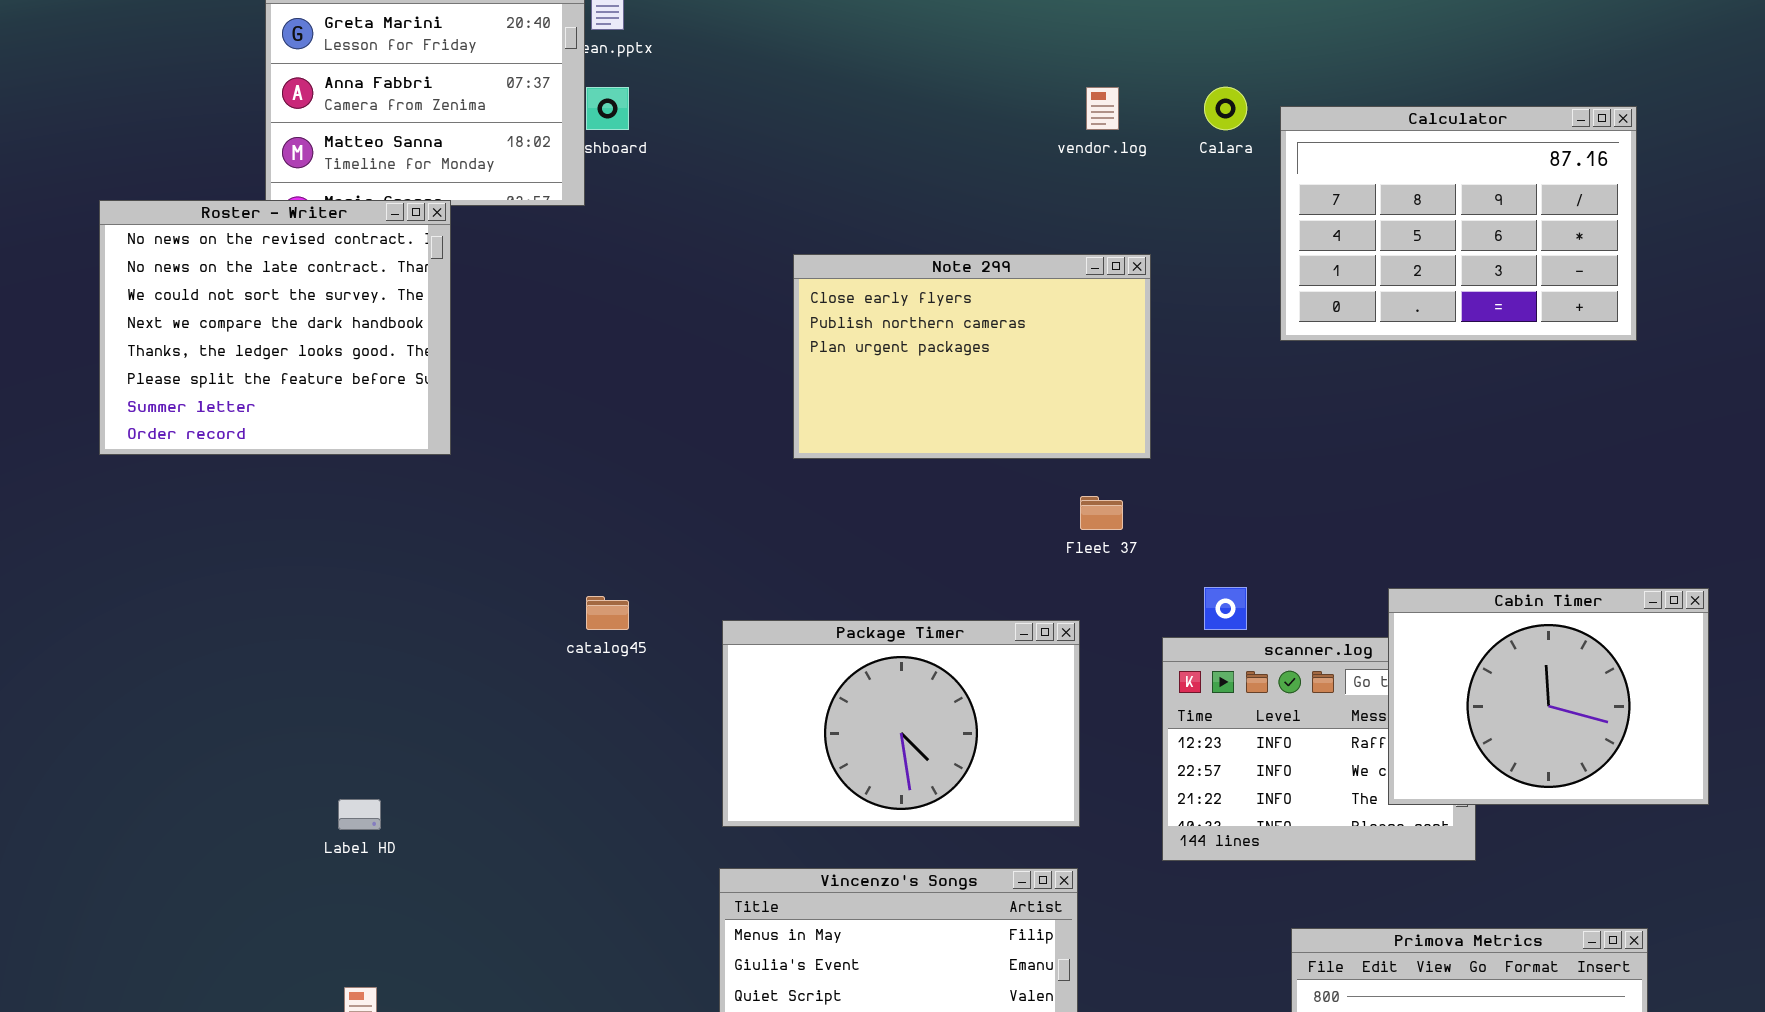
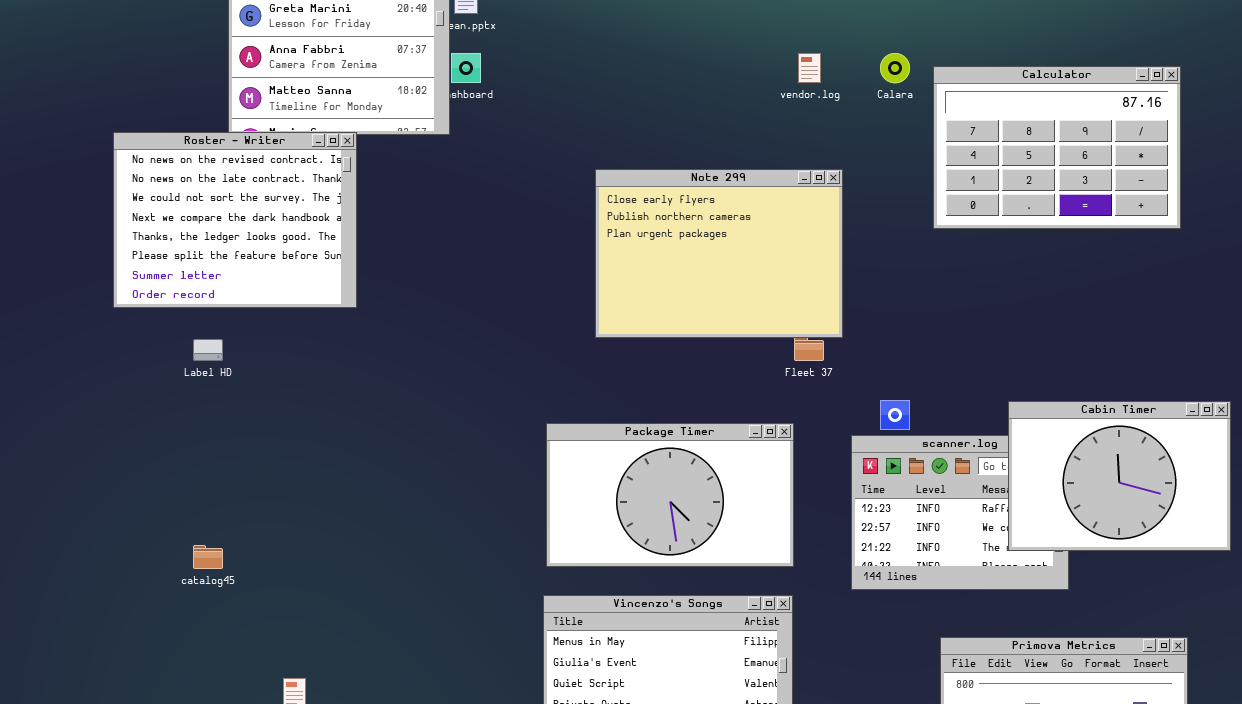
Note 299: [793,254,1151,459] -> [595,169,843,338], resized
catalog45: [586,596,629,630] -> [193,545,223,569], moved
Label HD: [338,799,381,830] -> [193,339,223,361], moved

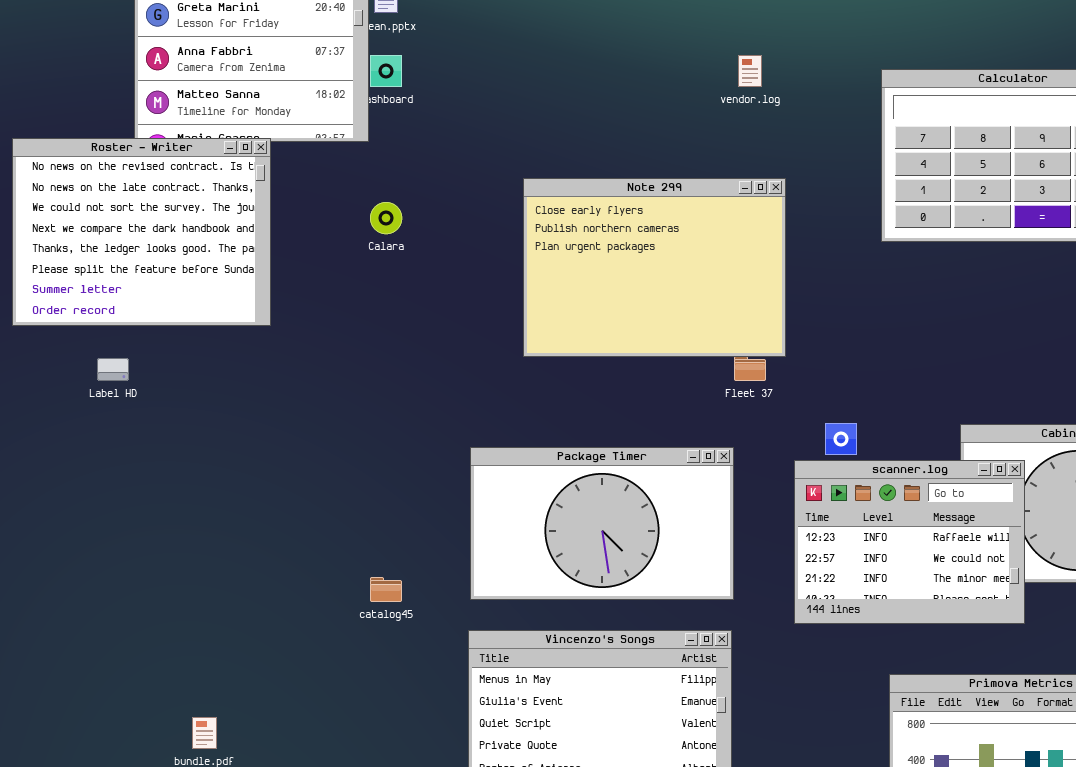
Calara: [880,53,910,83] -> [370,202,402,234], moved
scanner.log: [851,435,1069,590] -> [794,460,1025,624], raised
catalog45: [193,545,223,569] -> [370,577,402,602], moved

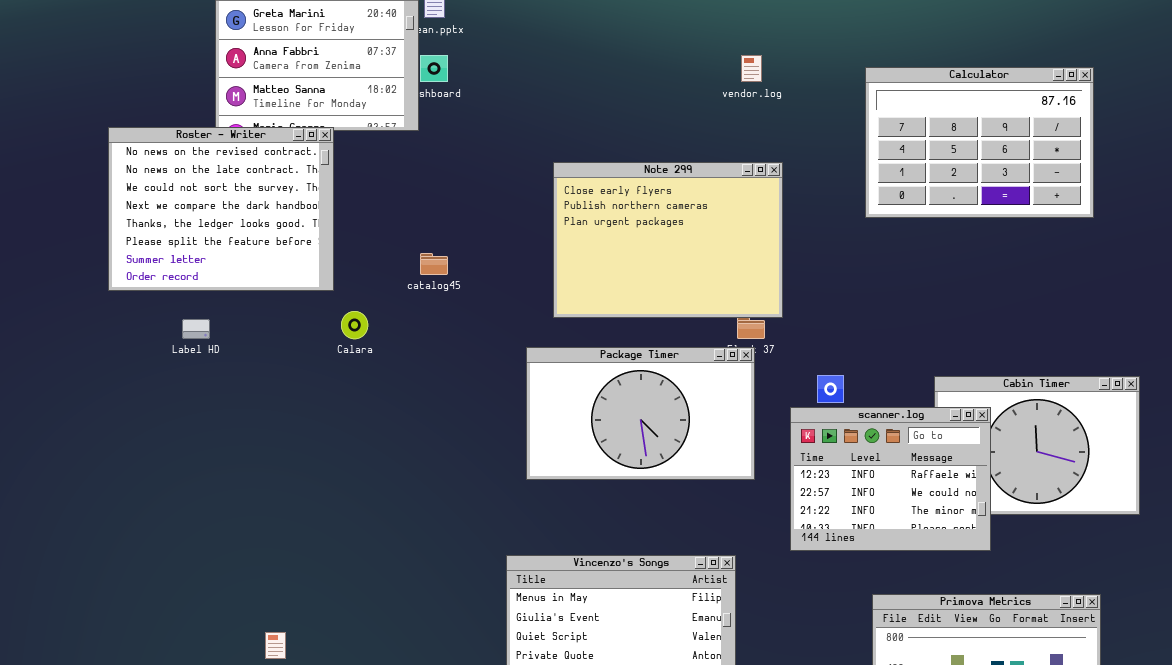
Calara: [370,202,402,234] -> [341,311,368,339], moved
Package Timer: [470,447,734,600] -> [526,347,755,480], moved
catalog45: [370,577,402,602] -> [420,253,448,275], moved

